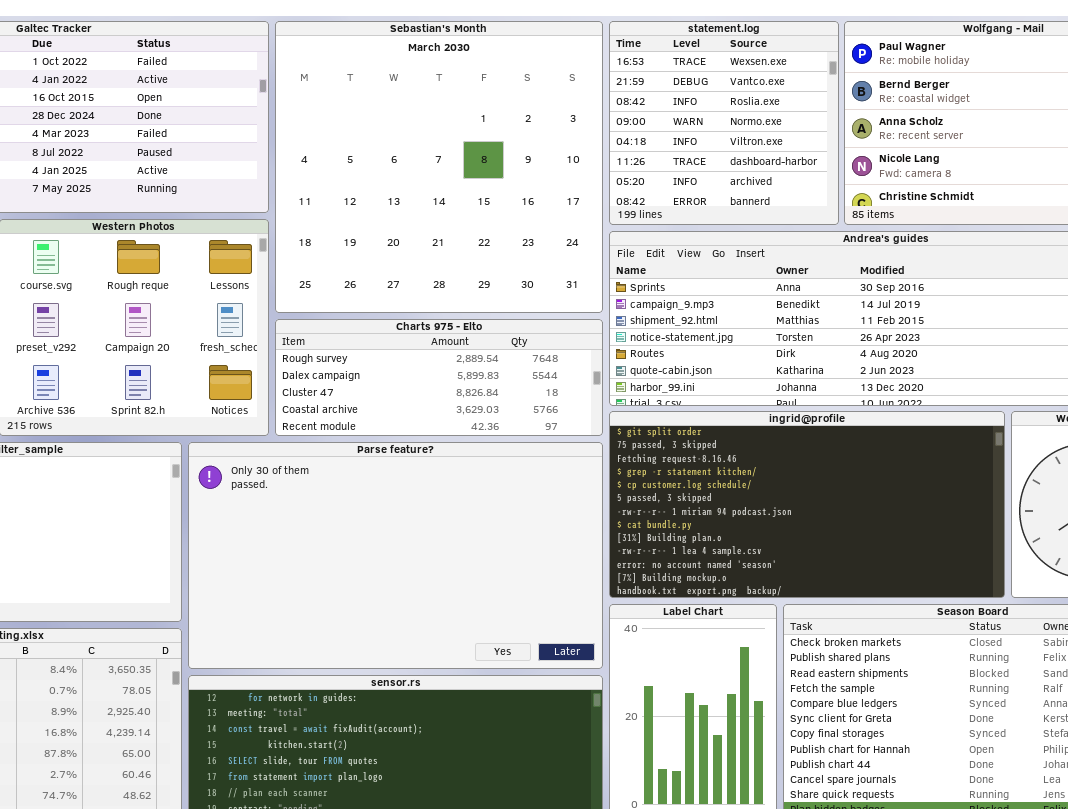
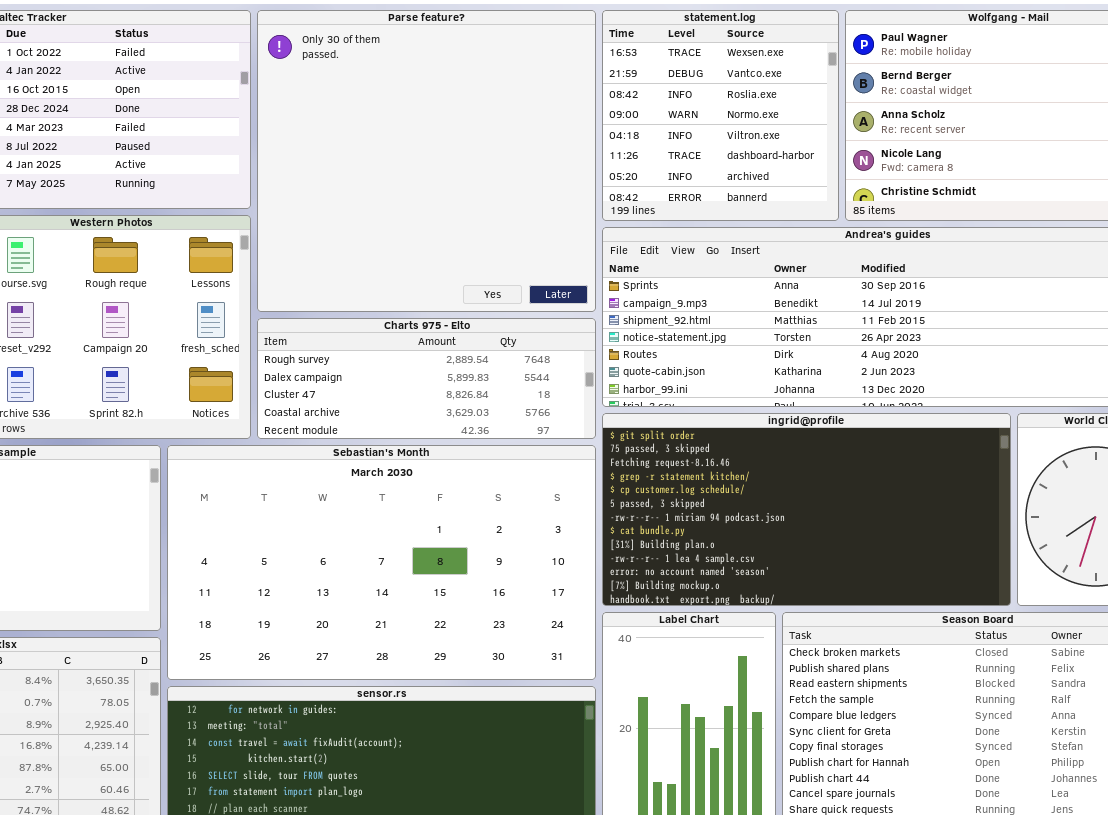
Sebastian's Month: [275,21,603,313] -> [167,445,596,680], moved, resized
Parse feature?: [188,442,603,669] -> [257,10,596,312], moved, resized

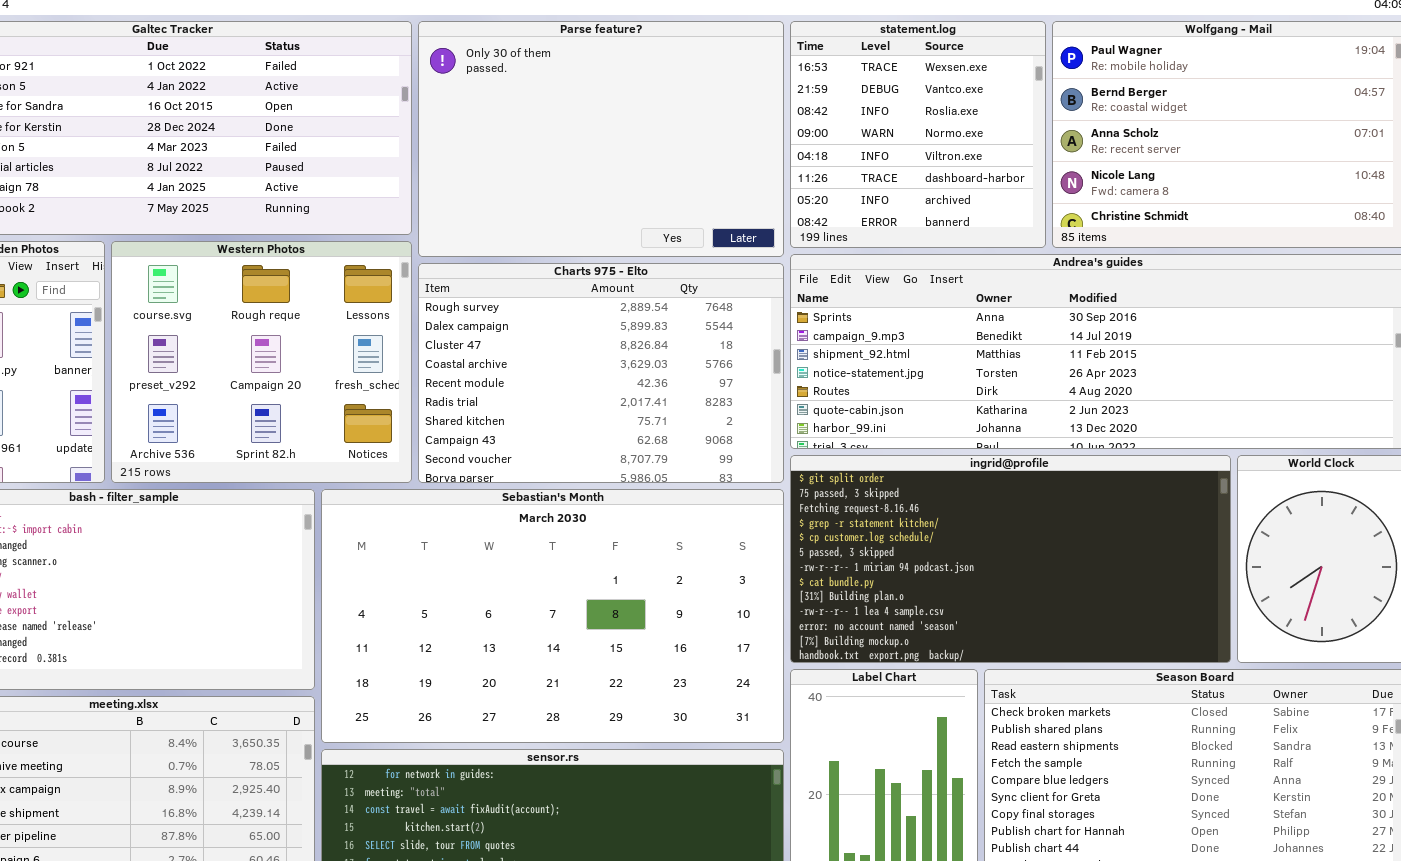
Parse feature?: [257,10,596,312] -> [418,21,784,257], resized
Charts 975 - Elto: [257,318,596,439] -> [418,263,784,483], resized

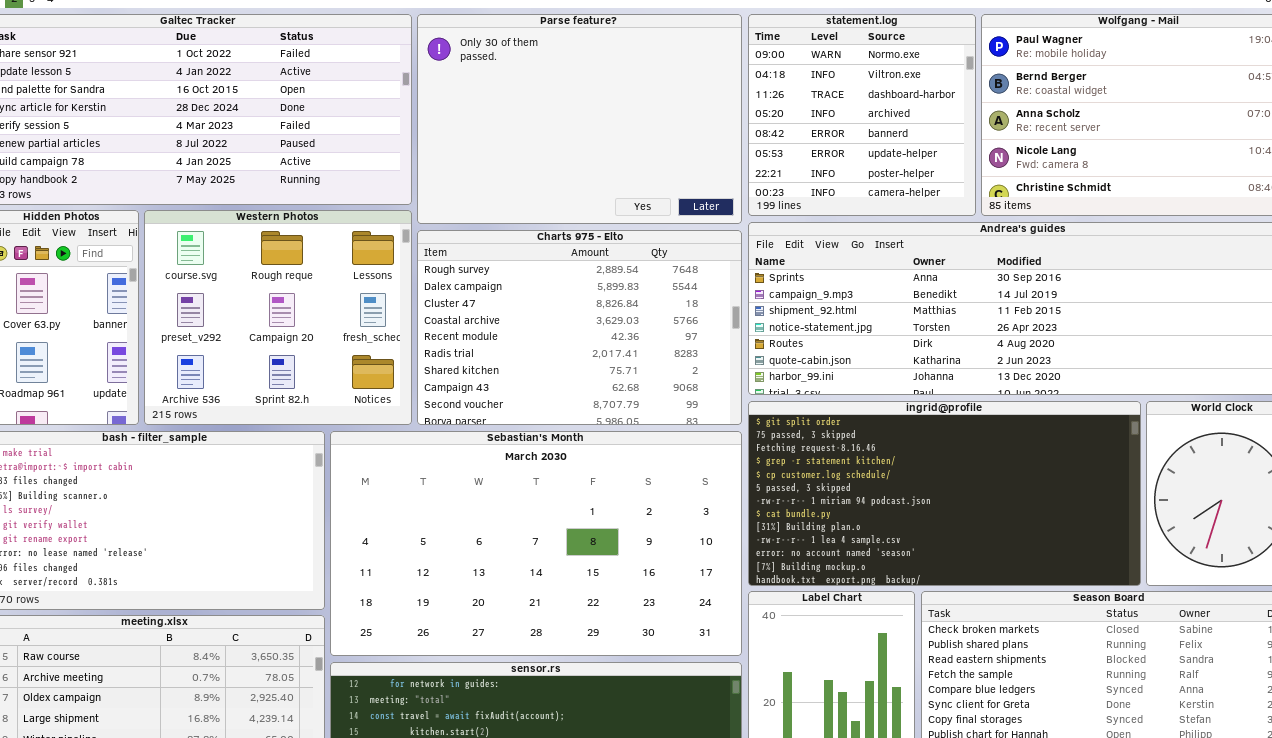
statement.log: [790,21,1046,248] -> [748,14,976,216], scrolled down 3 rows

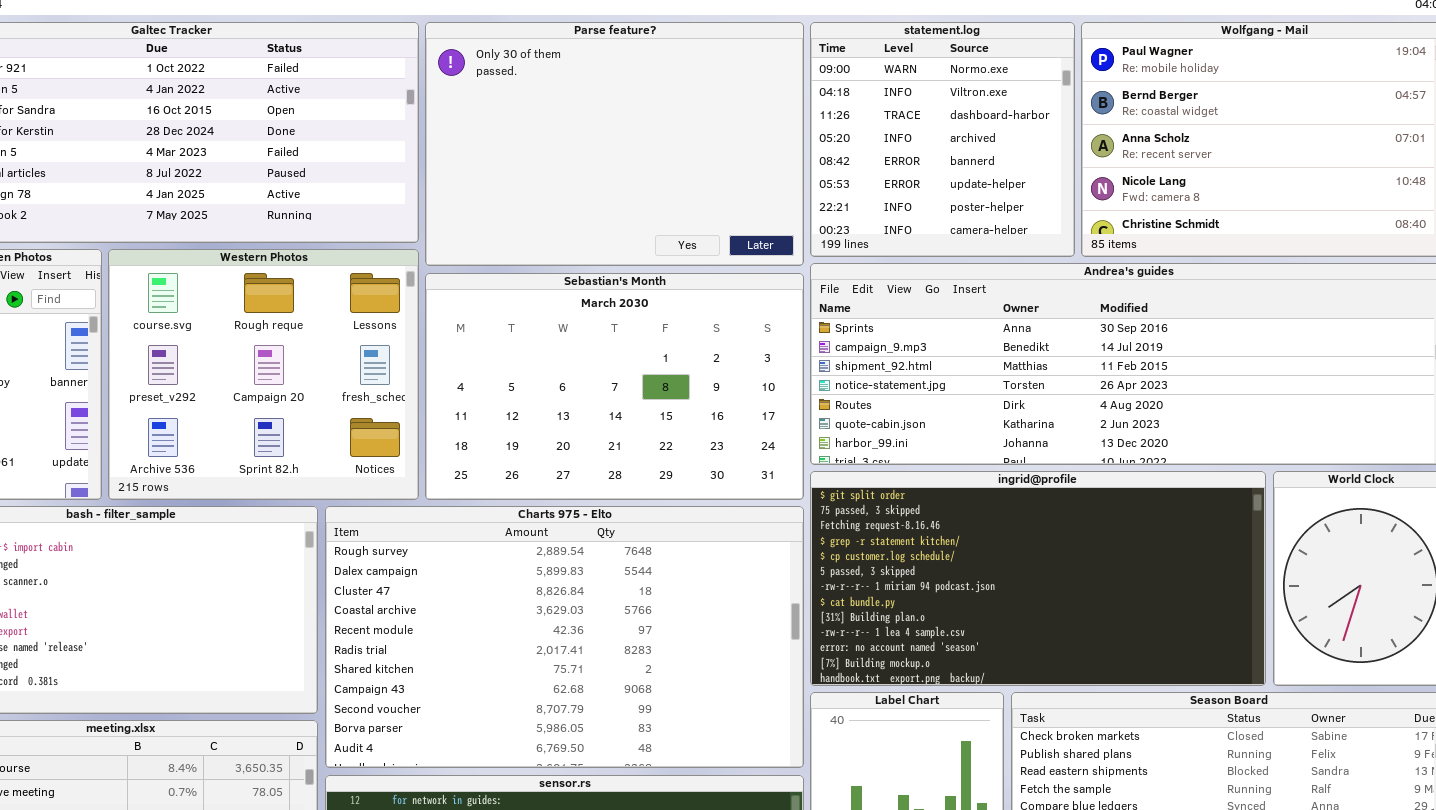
Charts 975 - Elto: [417,230,742,425] -> [325,506,804,768], moved, resized
Sebastian's Month: [330,431,742,656] -> [425,273,804,500], moved, resized

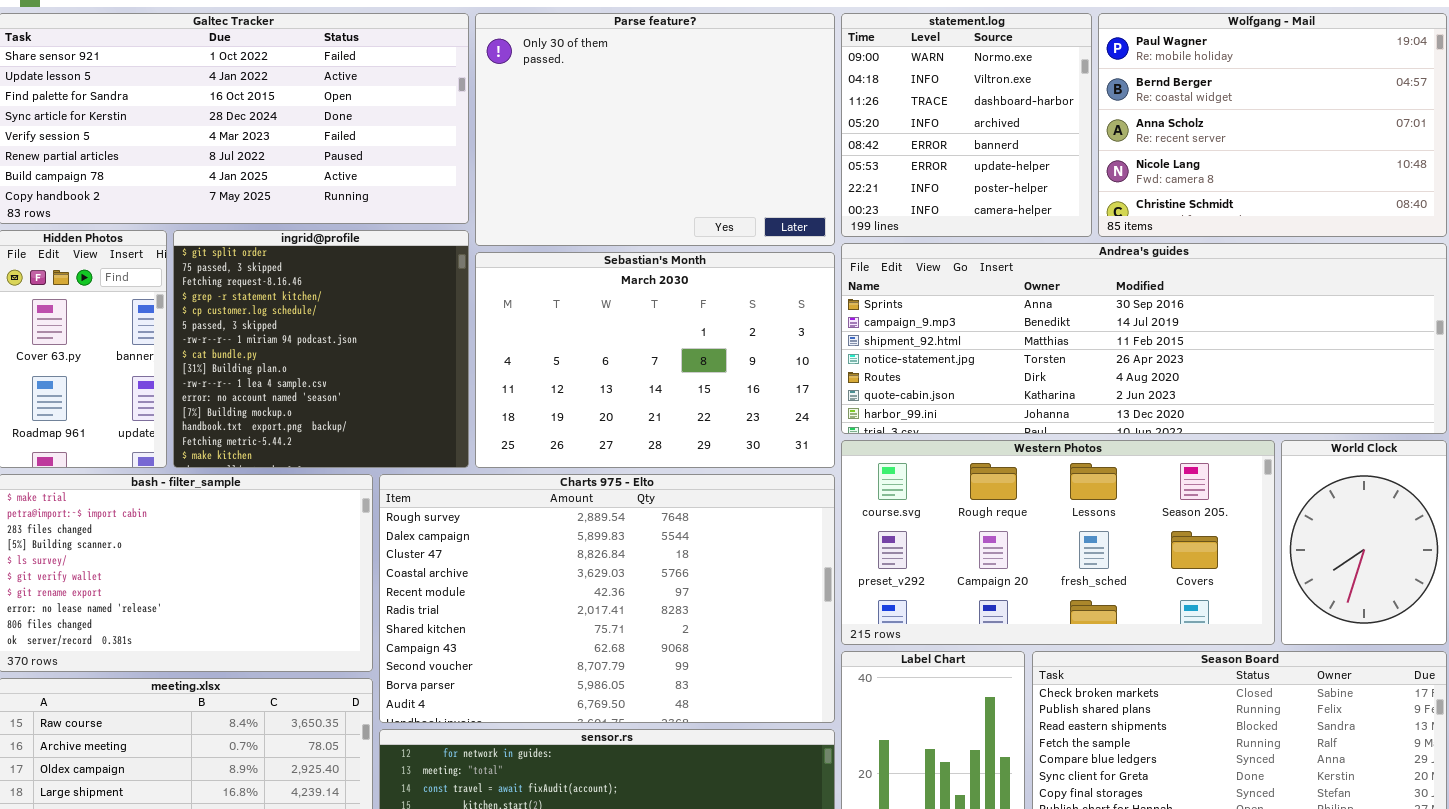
Western Photos: [108,249,419,500] -> [841,440,1275,645], moved, resized
ingrid@profile: [810,471,1266,686] -> [173,230,469,468], moved, resized

